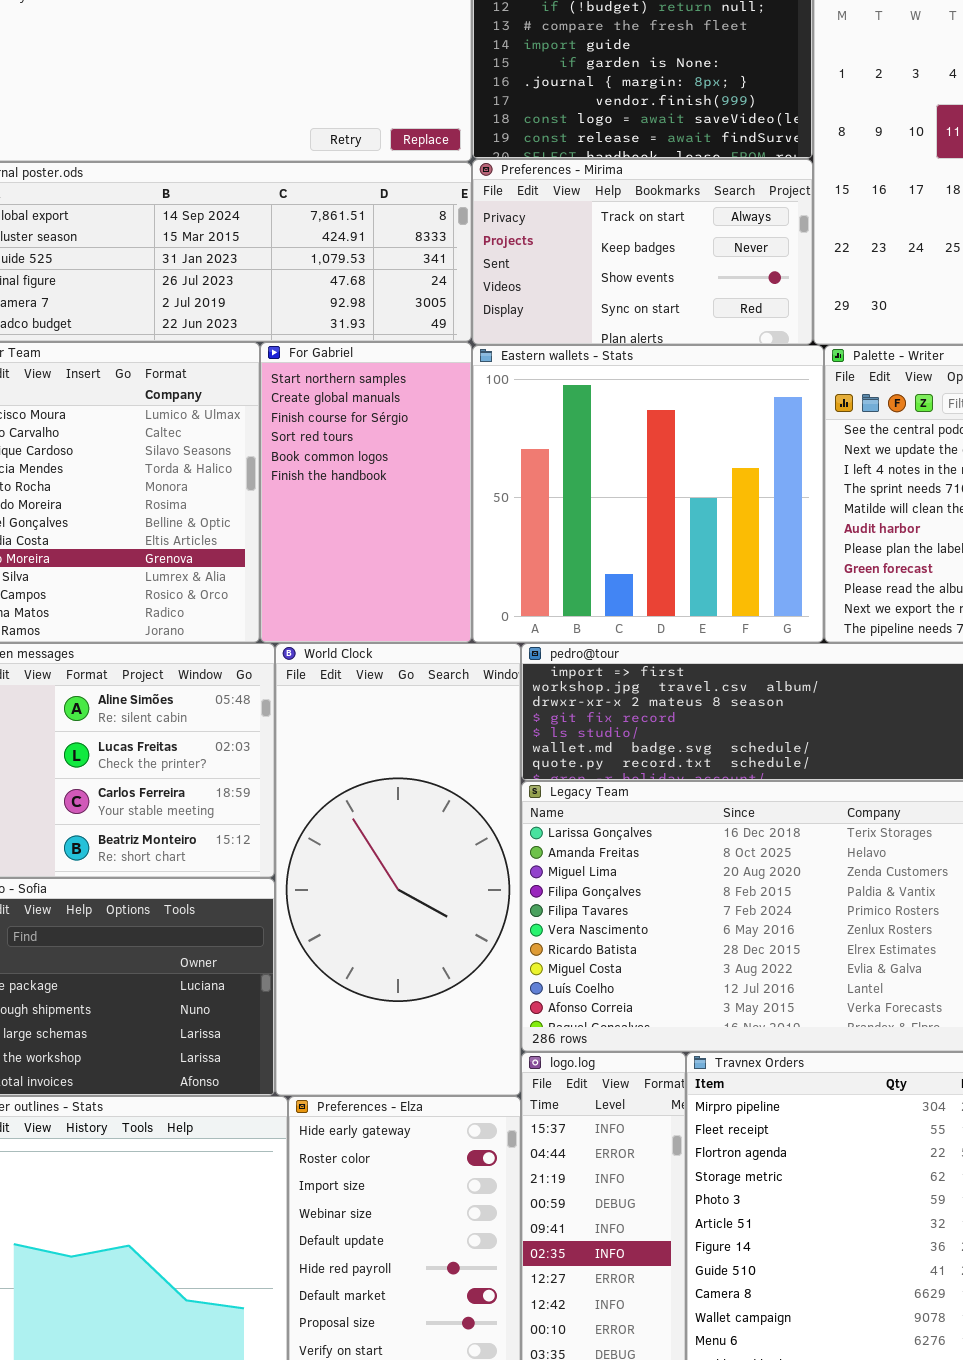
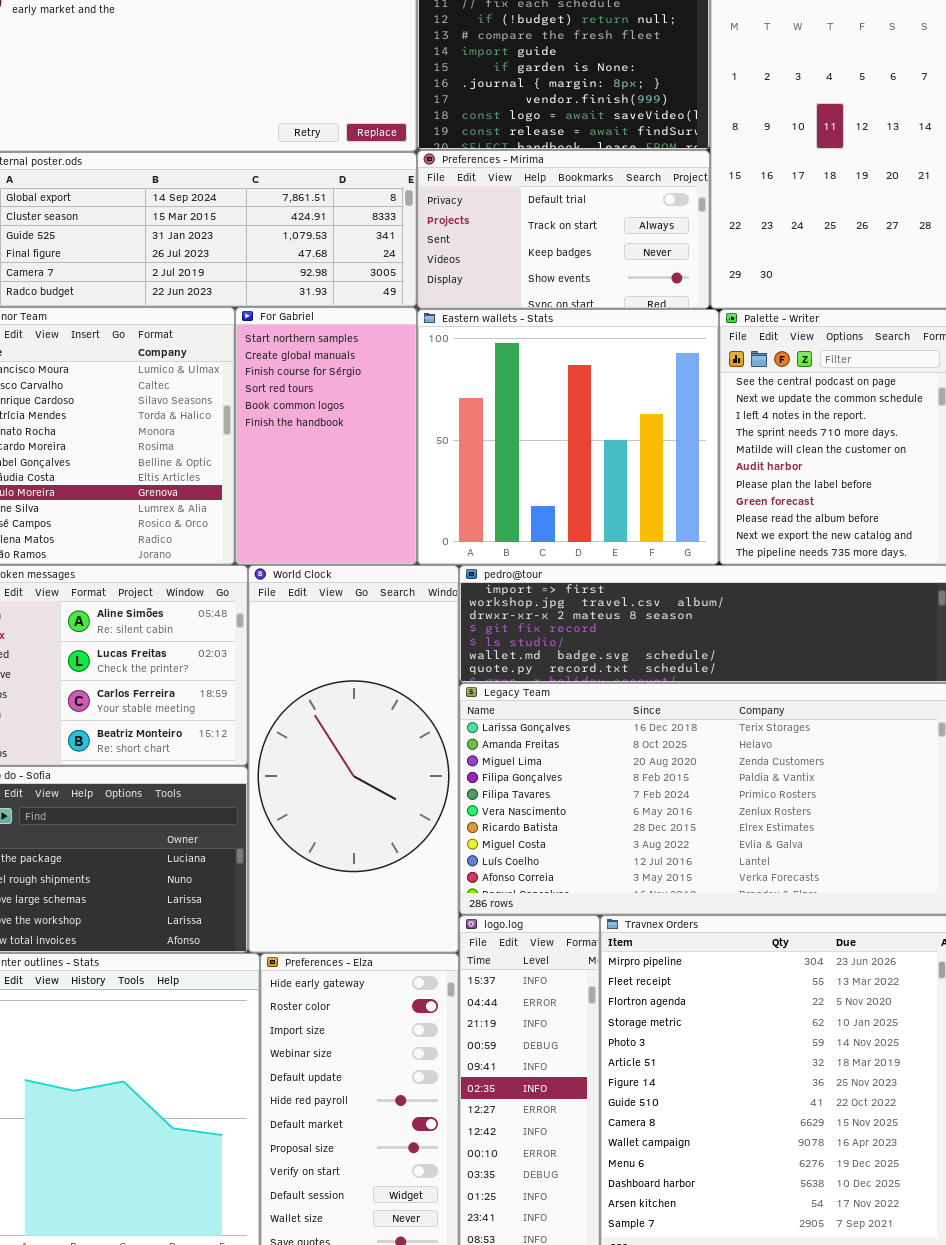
Preferences - Mirima: [472,159,813,345] -> [417,150,710,309], scrolled up 1 row

